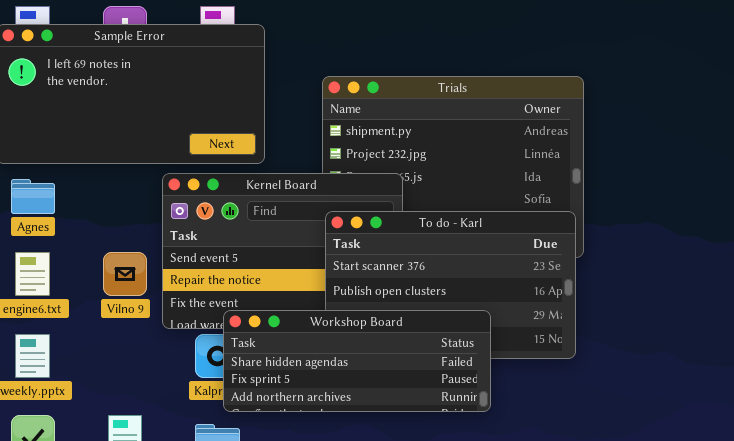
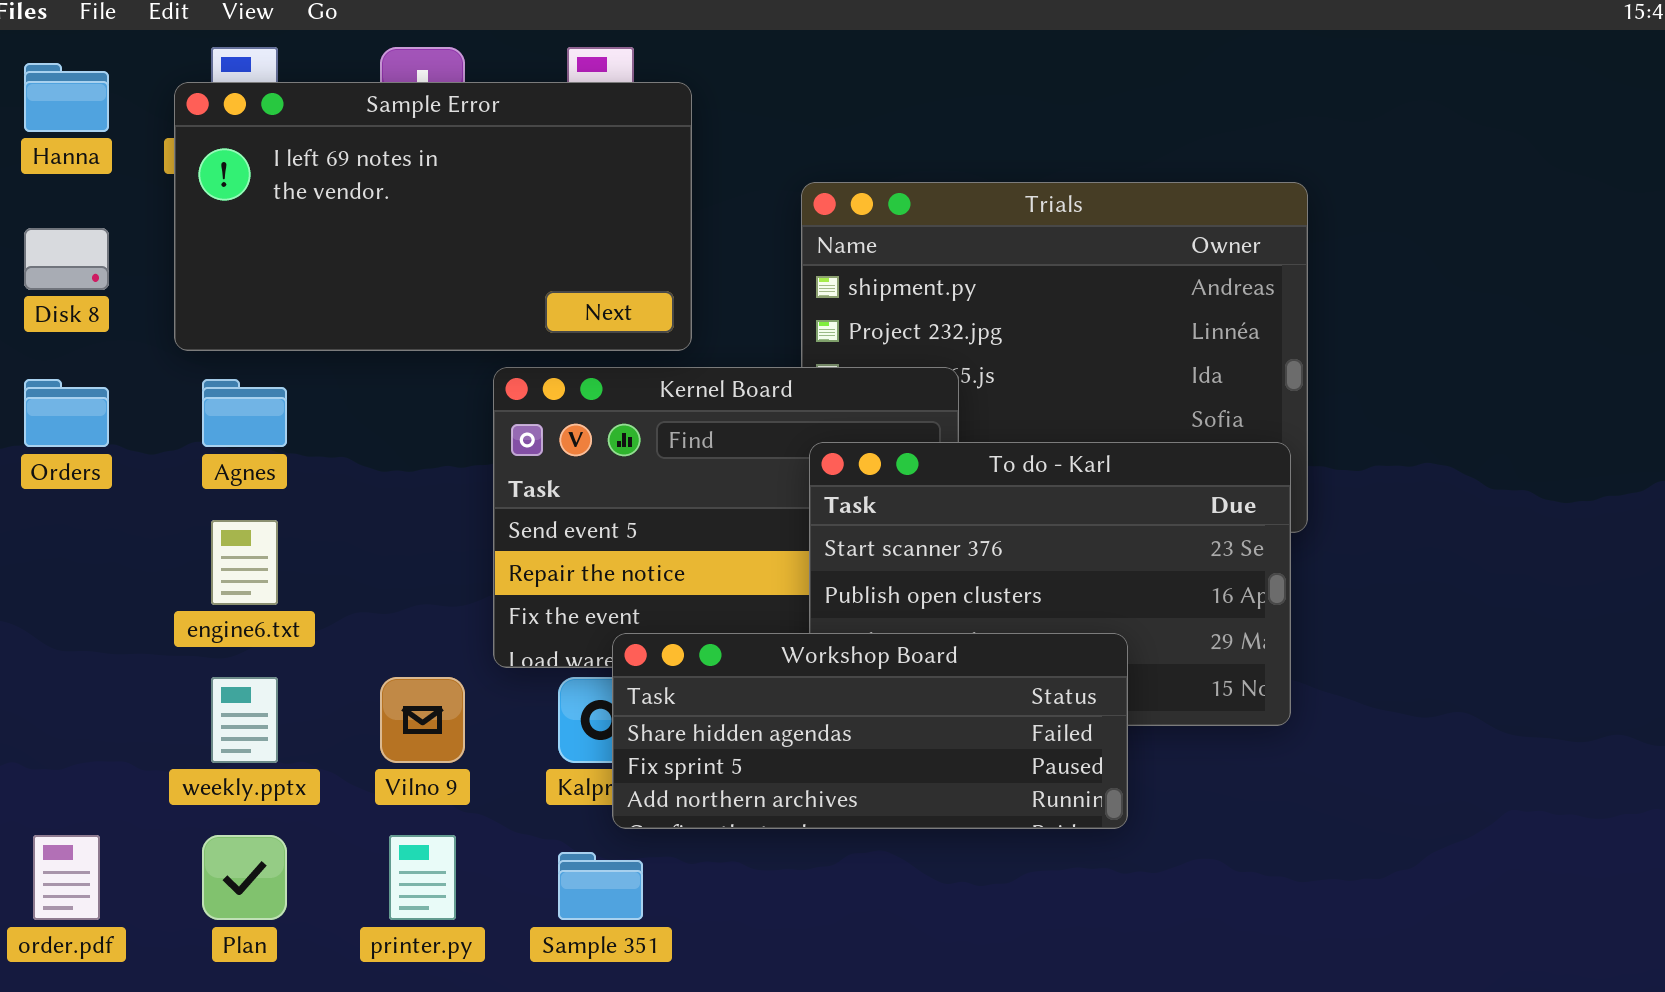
Vilno 9: [103,252,147,296] -> [380,677,465,763], moved

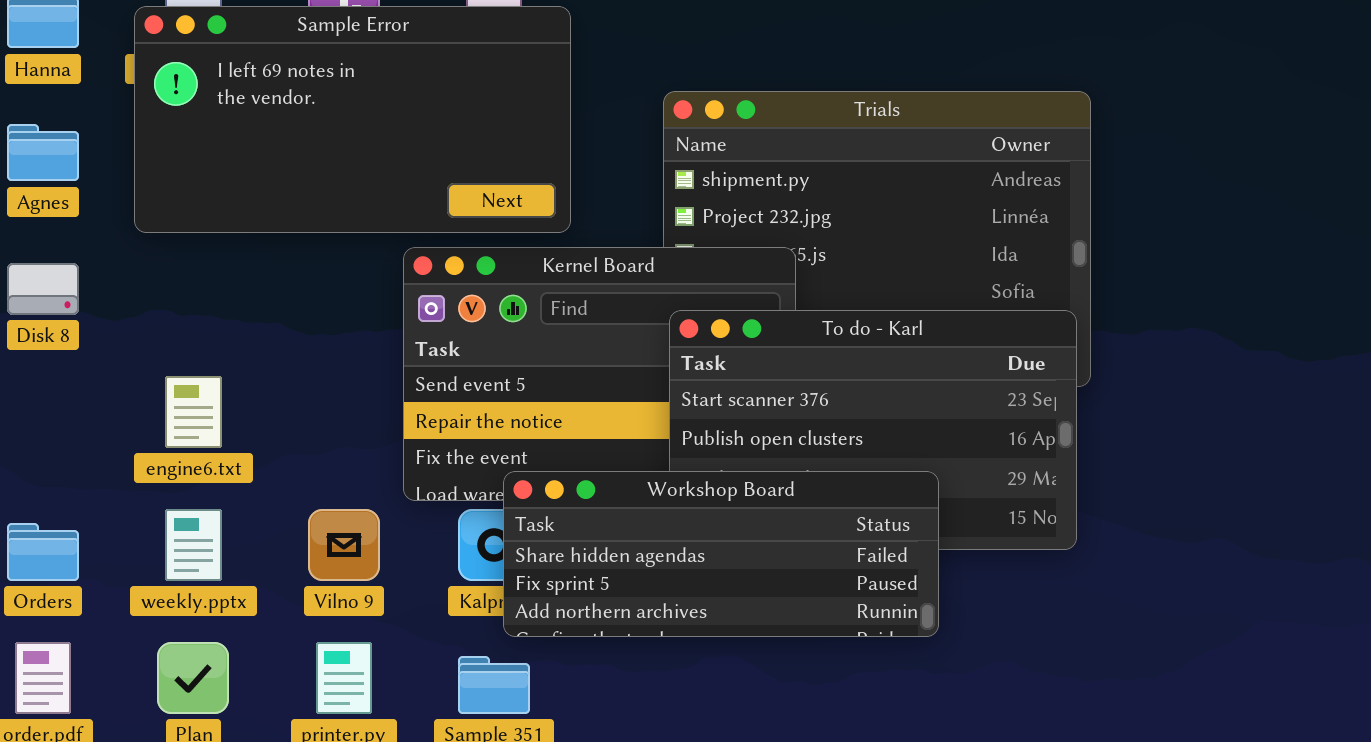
Disk 8: [24,228,109,290] -> [7,263,79,315], moved
Orders: [24,379,109,447] -> [7,523,79,581], moved
Agnes: [202,379,287,447] -> [7,124,79,181], moved

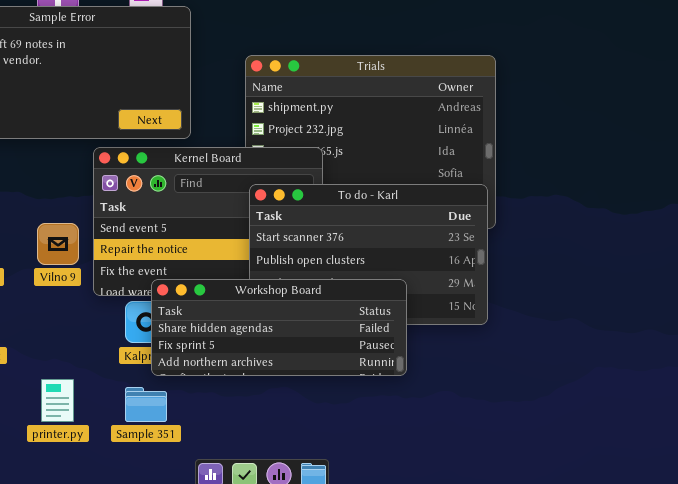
Vilno 9: [308,509,380,581] -> [37,223,79,265], moved

